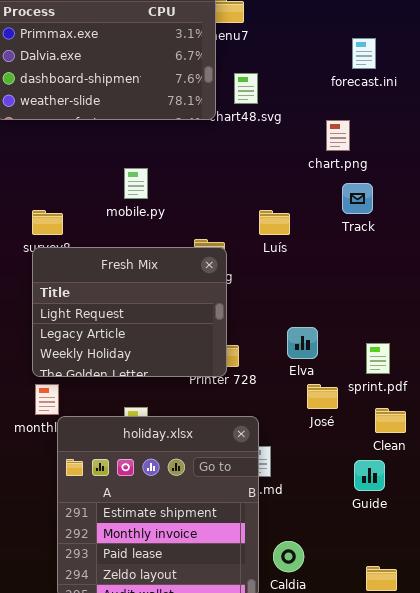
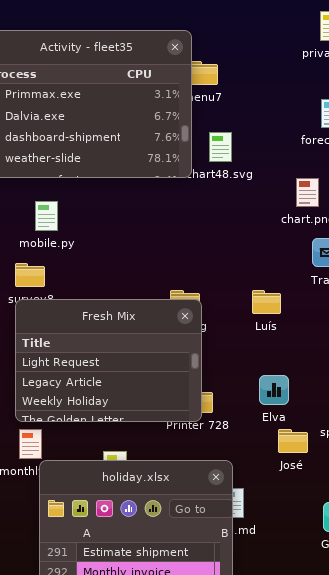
mobile.py: [124,168,148,199] -> [35,201,58,231], moved
Luís: [259,210,290,235] -> [252,290,281,314], moved

